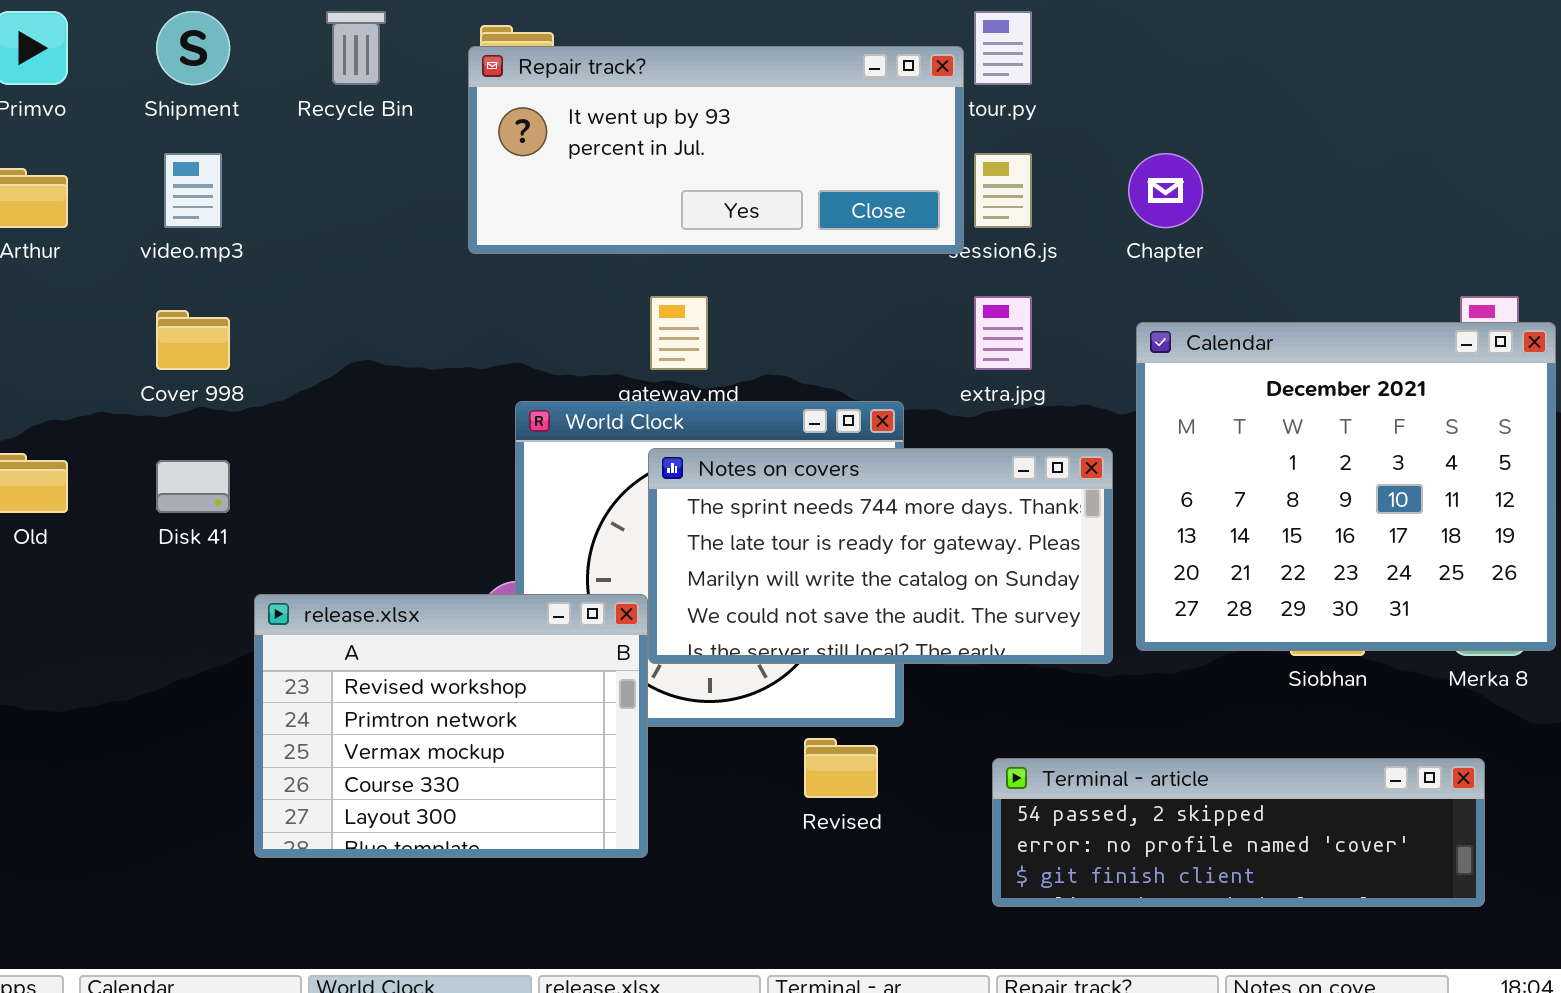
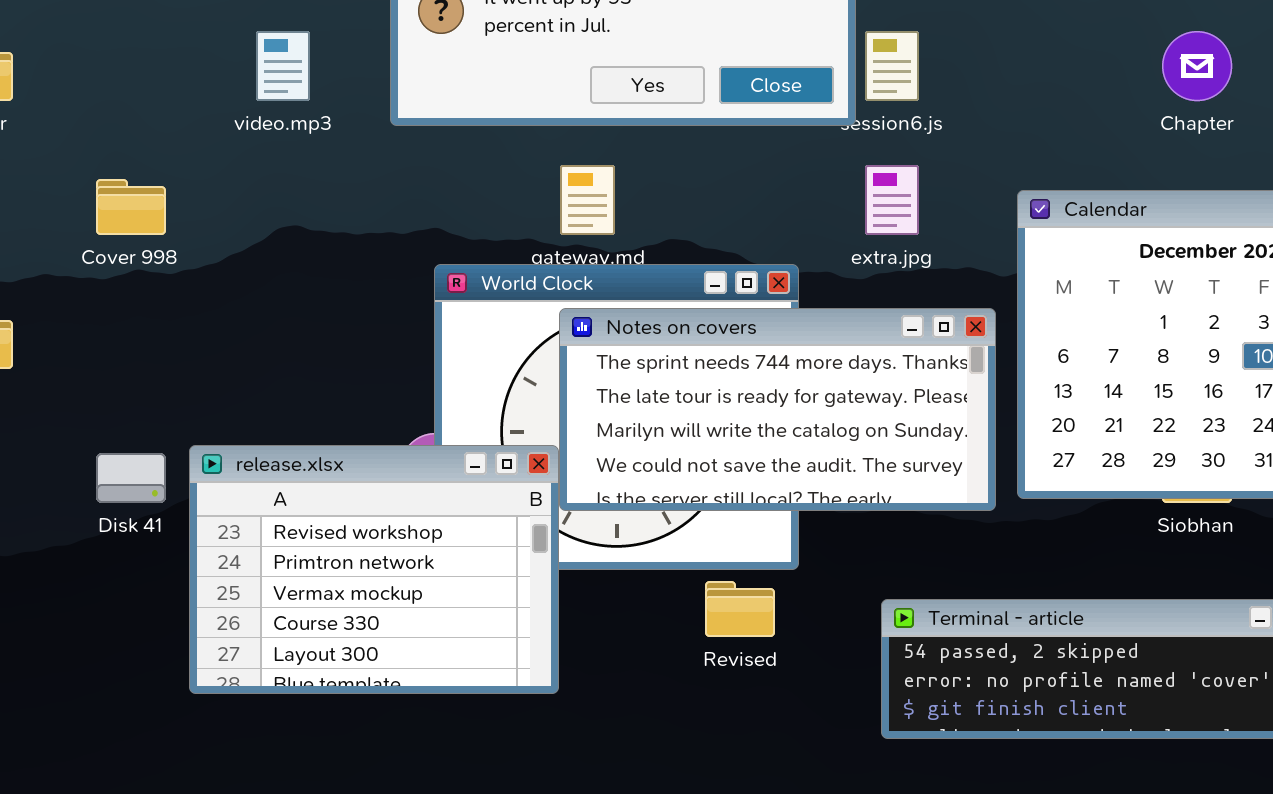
video.mp3: [164,153,222,228] -> [256,31,310,101], moved
Chapter: [1128,153,1203,228] -> [1162,31,1232,101], moved
Disk 41: [156,460,230,513] -> [96,453,166,503], moved

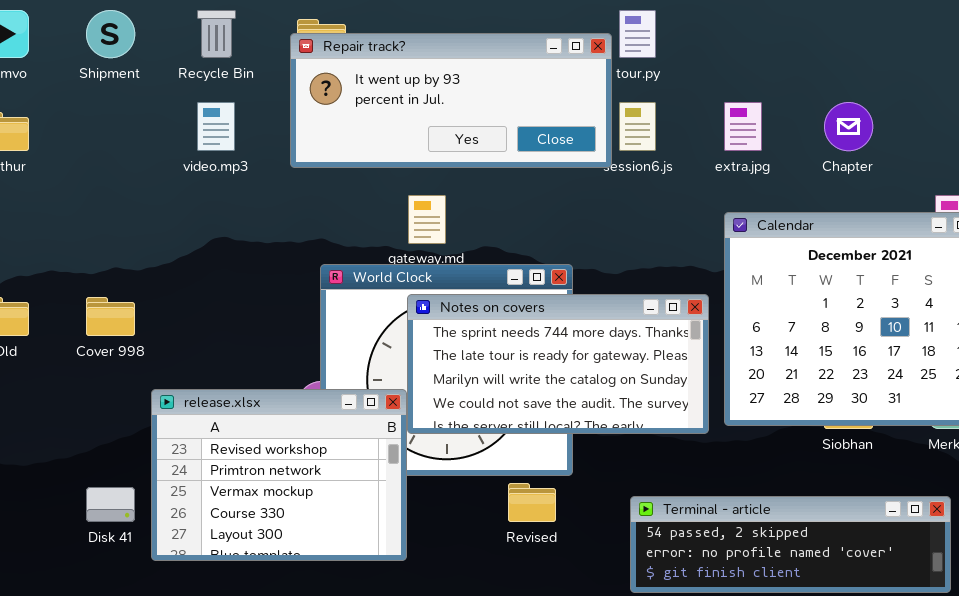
extra.jpg: [865,165,919,235] -> [724,102,762,151], moved
Cover 998: [96,179,166,235] -> [86,297,135,336], moved
Disk 41: [96,453,166,503] -> [86,487,135,522], moved

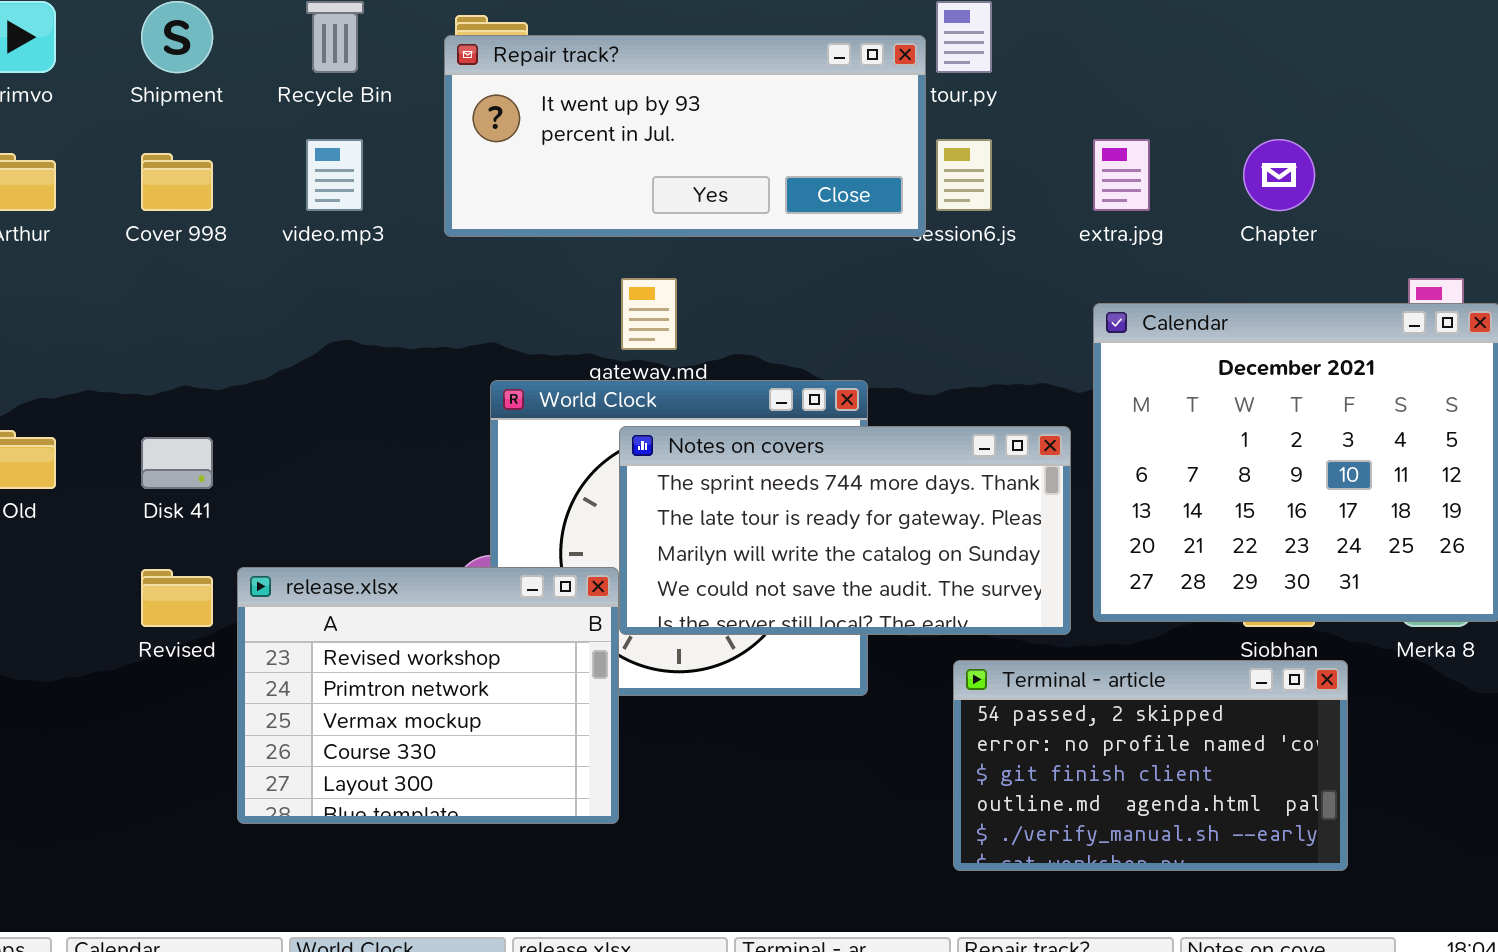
Cover 998: [86,297,135,336] -> [141,153,213,211], moved
Revised: [508,483,556,522] -> [141,569,213,627], moved
Disk 41: [86,487,135,522] -> [141,437,213,489], moved
Terminal - article: [630,496,951,593] -> [953,660,1348,871], resized

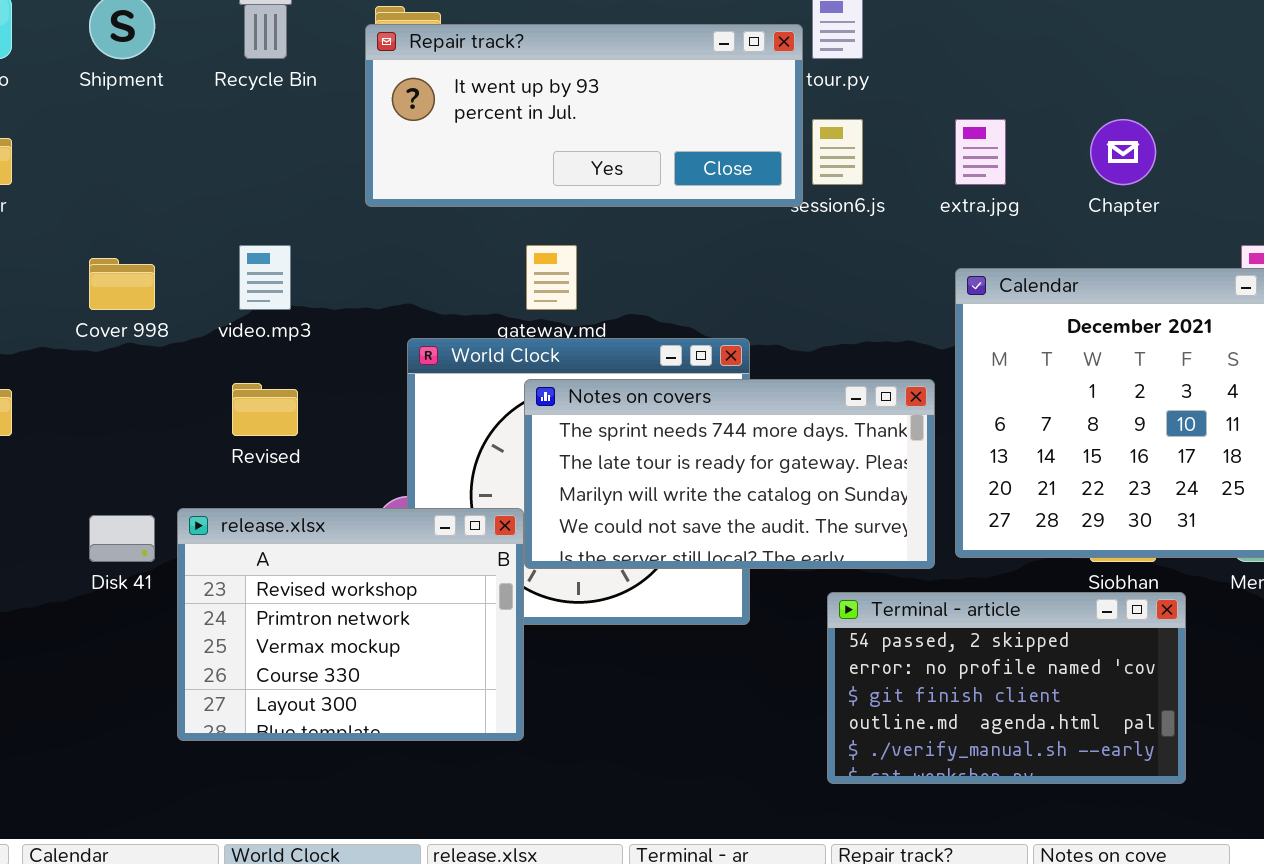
video.mp3: [306,139,363,211] -> [239,245,291,310], moved
Cover 998: [141,153,213,211] -> [89,258,155,310], moved
Disk 41: [141,437,213,489] -> [89,515,155,562], moved
Revised: [141,569,213,627] -> [232,383,298,436], moved

